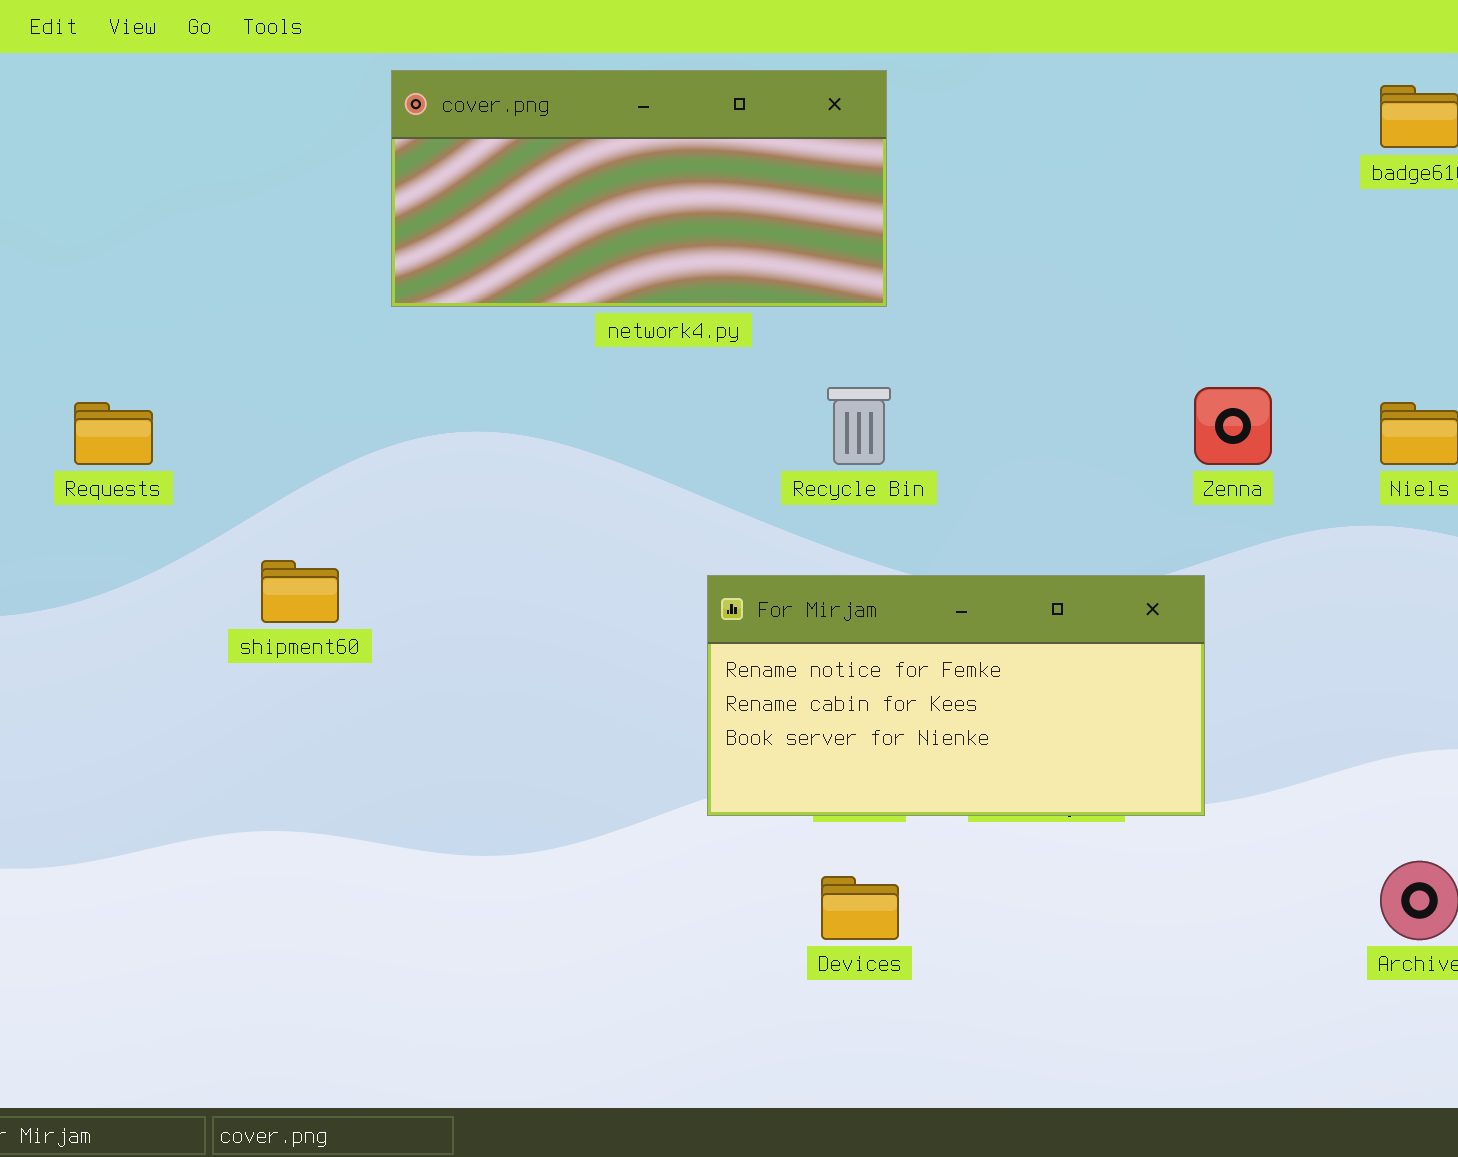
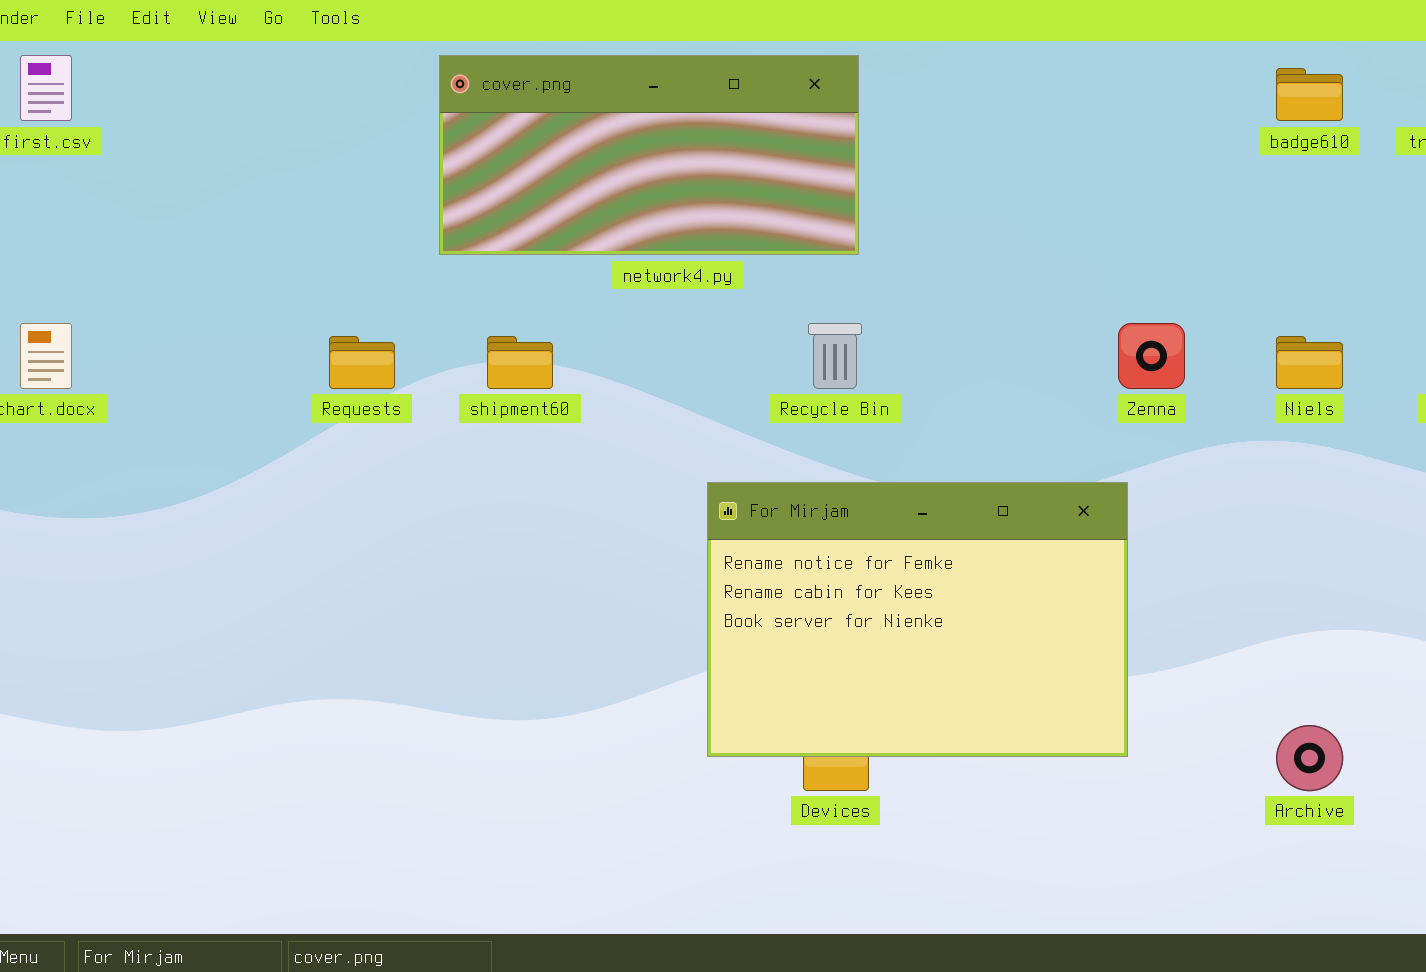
Requests: [74,402,153,465] -> [329,336,395,389], moved
shipment60: [261,560,339,623] -> [487,336,553,389], moved
For Mirjam: [707,575,1205,816] -> [707,482,1128,757], resized

